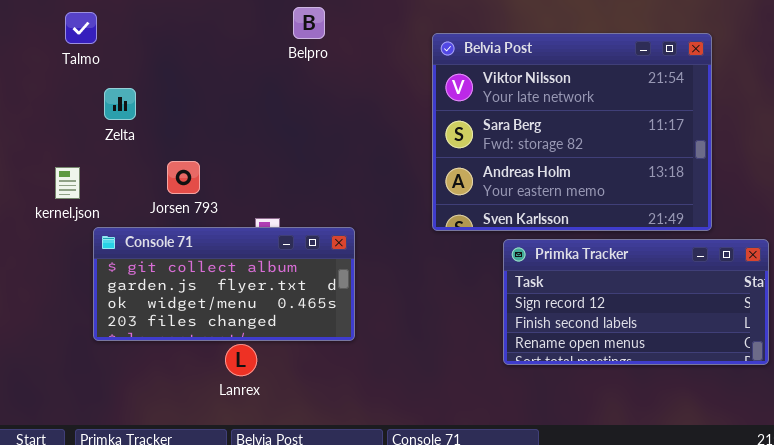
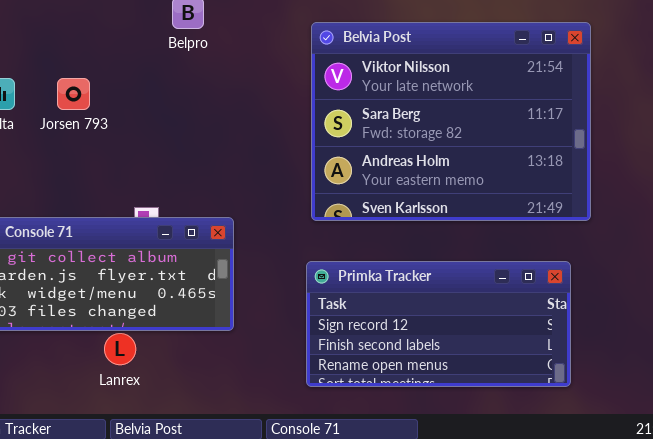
Jorsen 793: [167,161,200,194] -> [57,78,90,110], moved
Primka Tracker: [503,239,769,365] -> [306,261,571,387], moved

